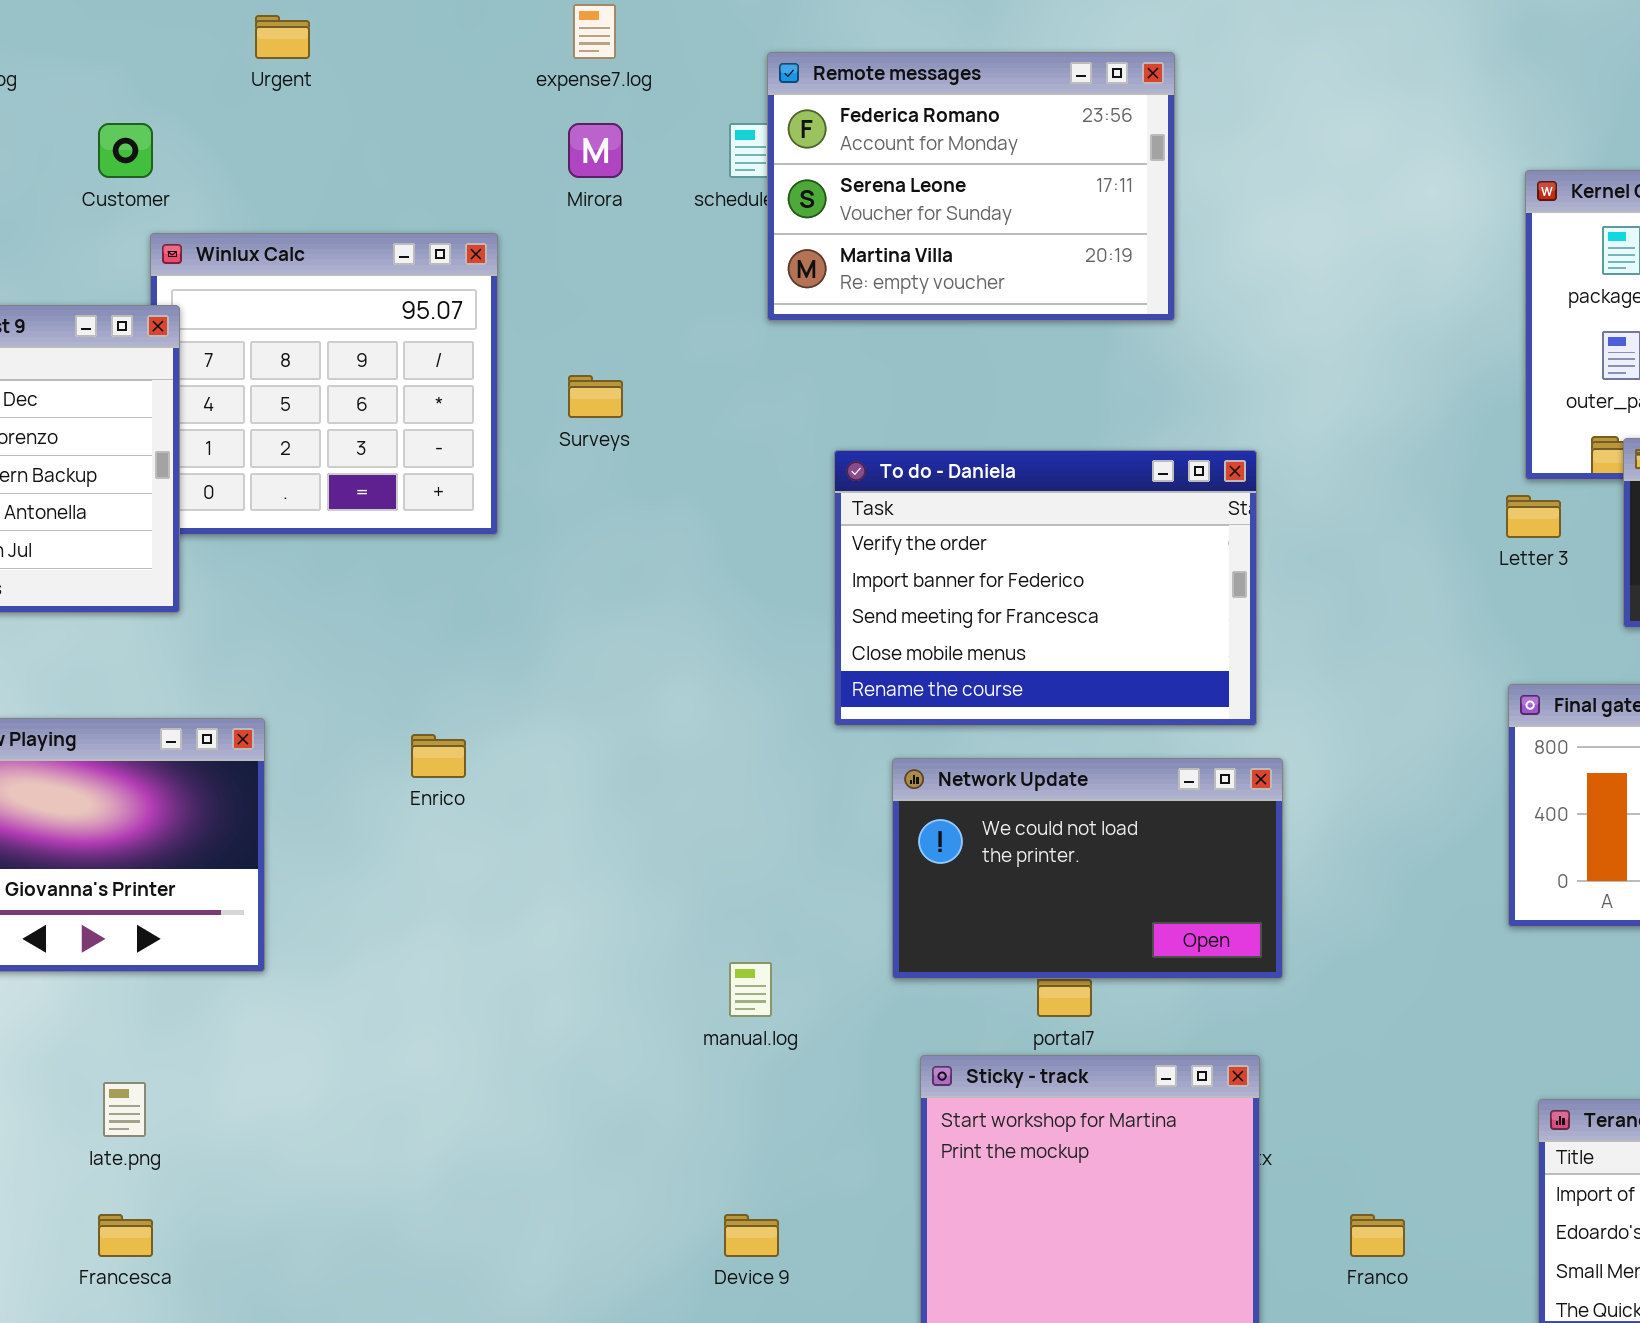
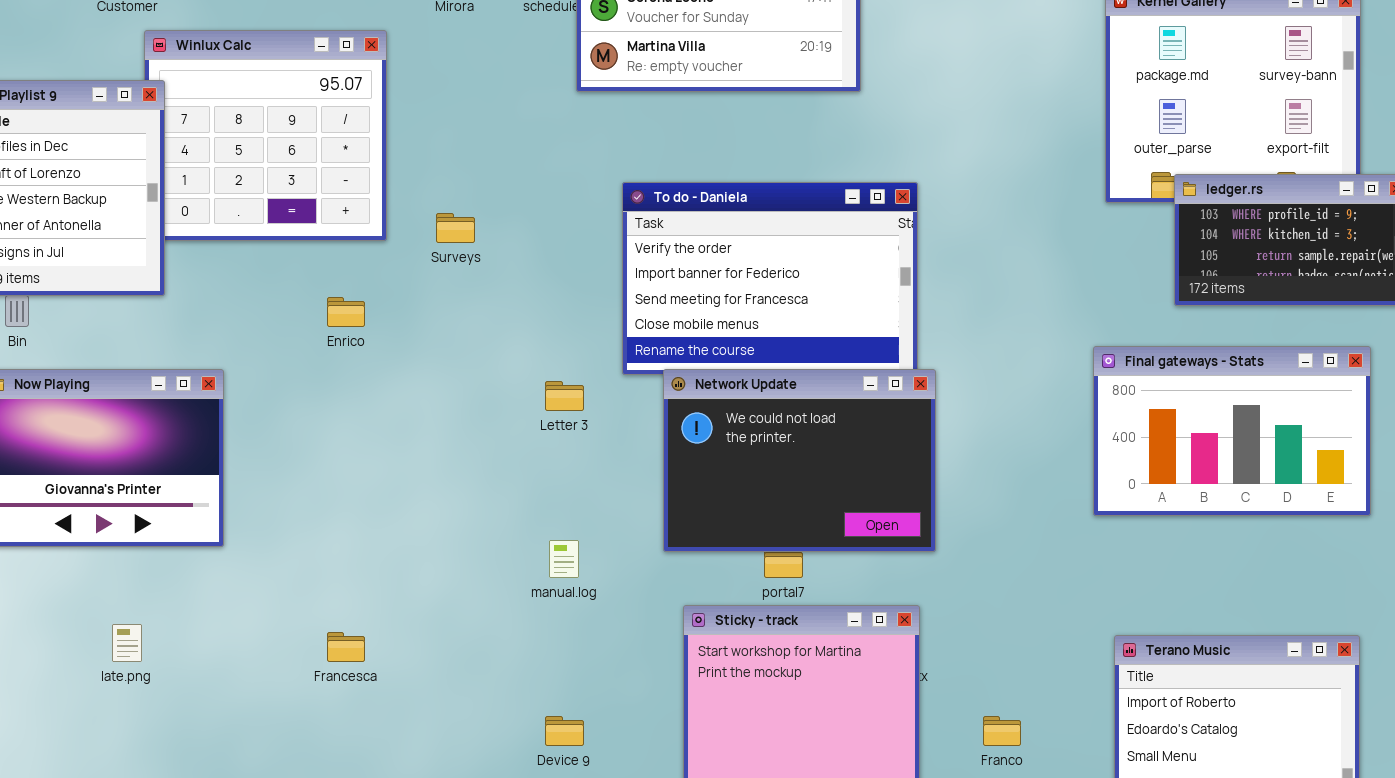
Surveys: [568,375,623,418] -> [436,213,475,243], moved
Letter 3: [1506,495,1561,538] -> [545,381,584,411], moved
Enrico: [411,734,466,778] -> [327,297,365,327], moved
Network Update: [892,758,1283,979] -> [663,369,936,552], resized
Francesca: [98,1214,153,1257] -> [327,632,365,662], moved

